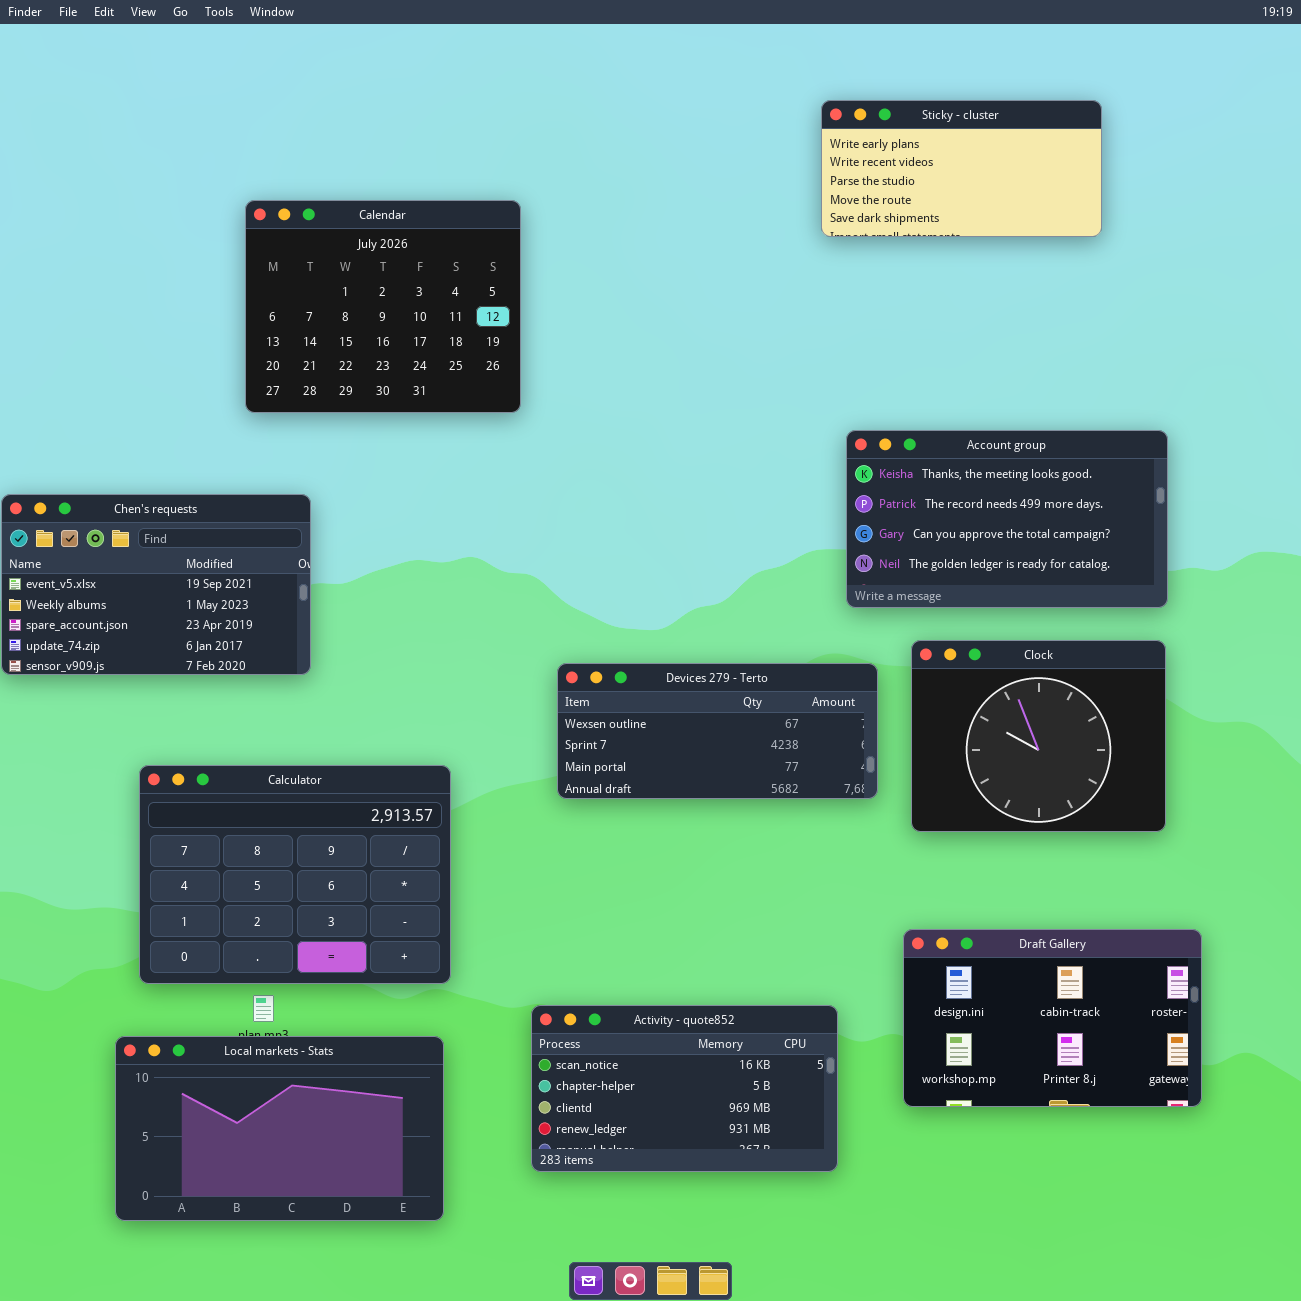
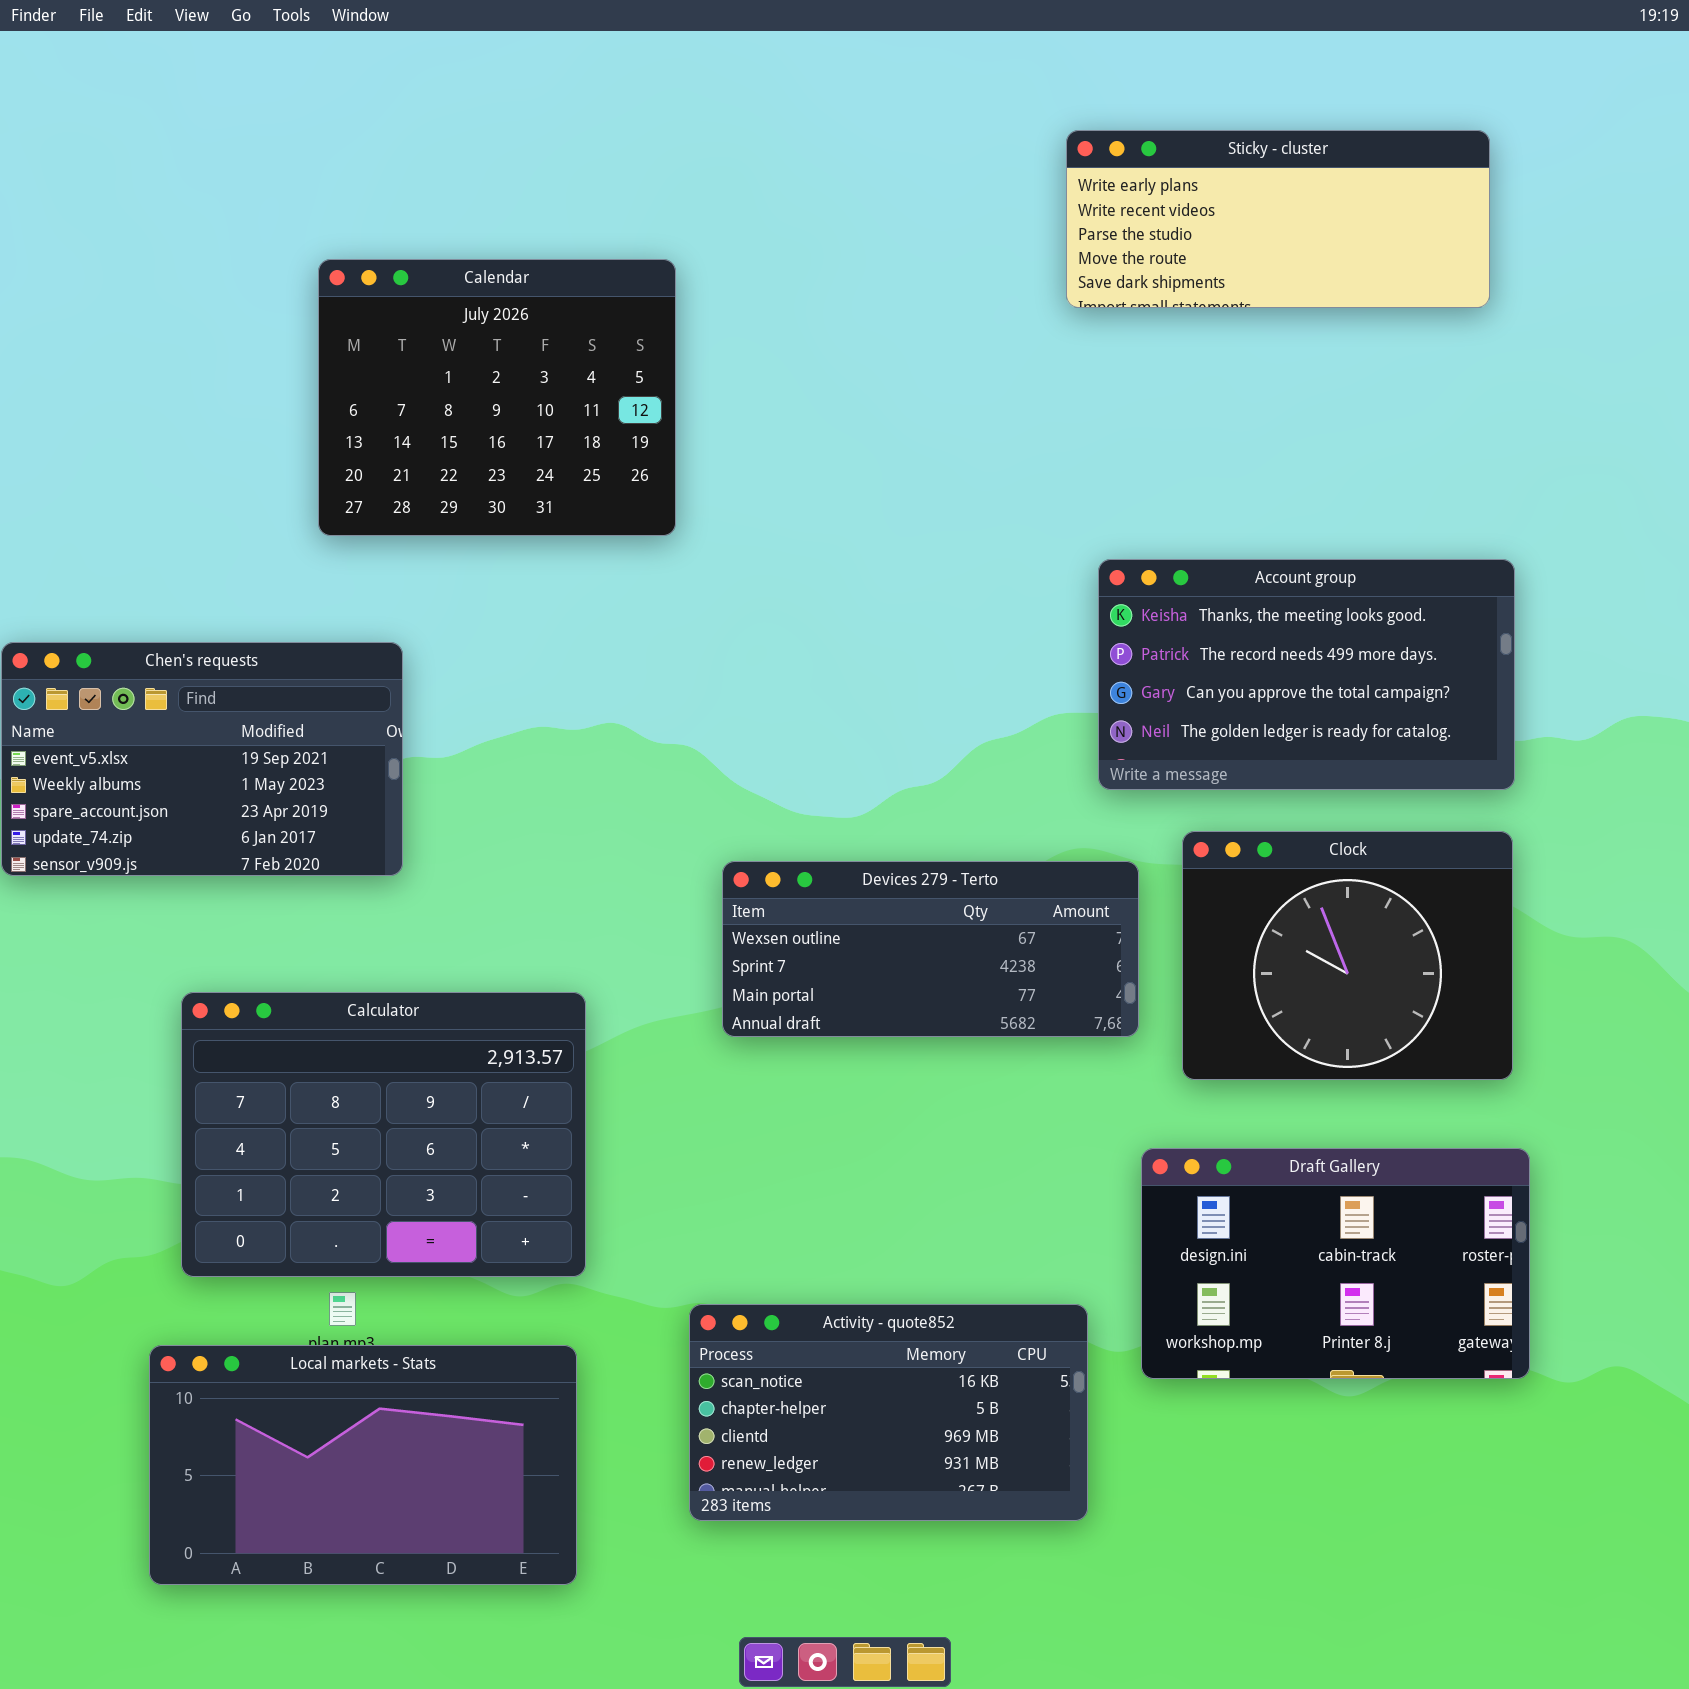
Sticky - cluster: [821,100,1102,237] -> [1066,130,1490,308], resized
Draft Gallery: [903,929,1202,1107] -> [1141,1148,1530,1379], moved

